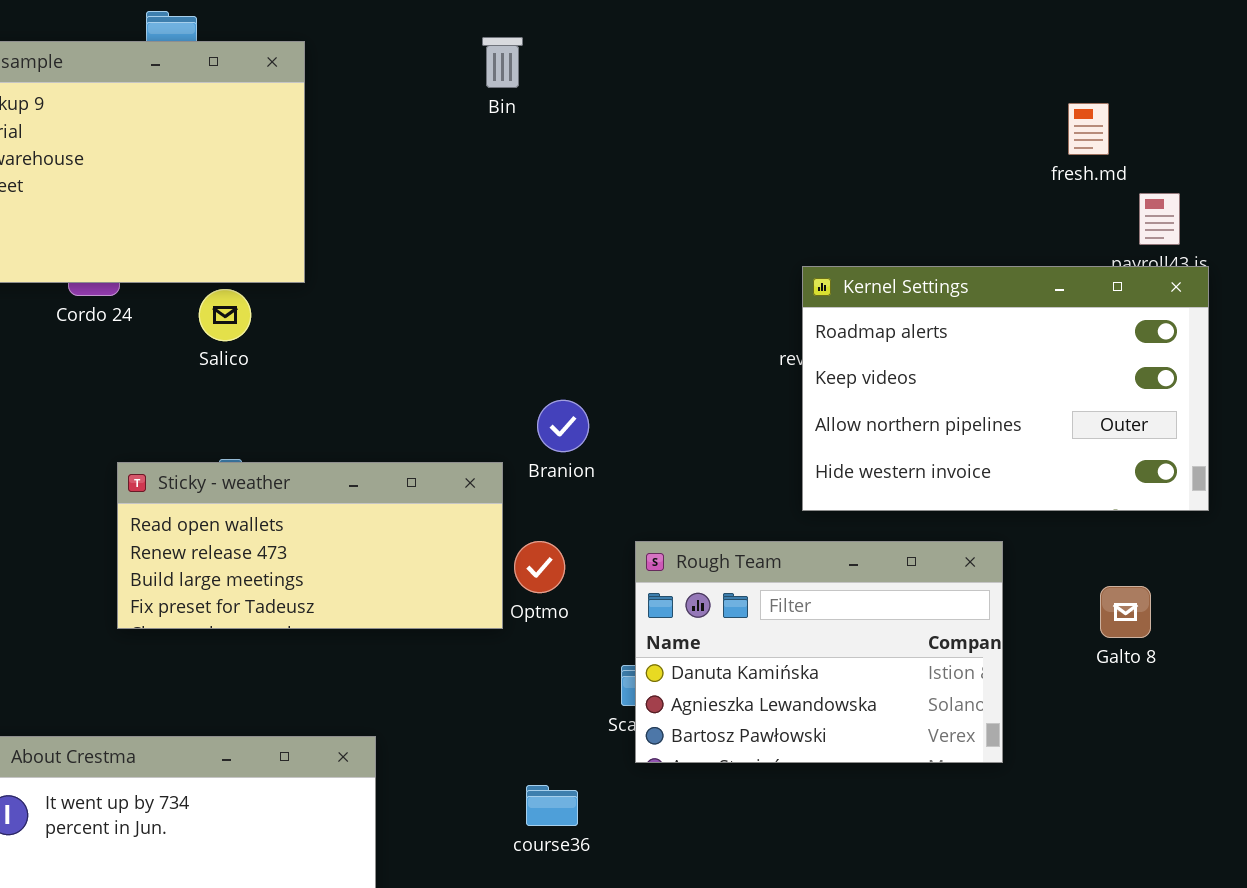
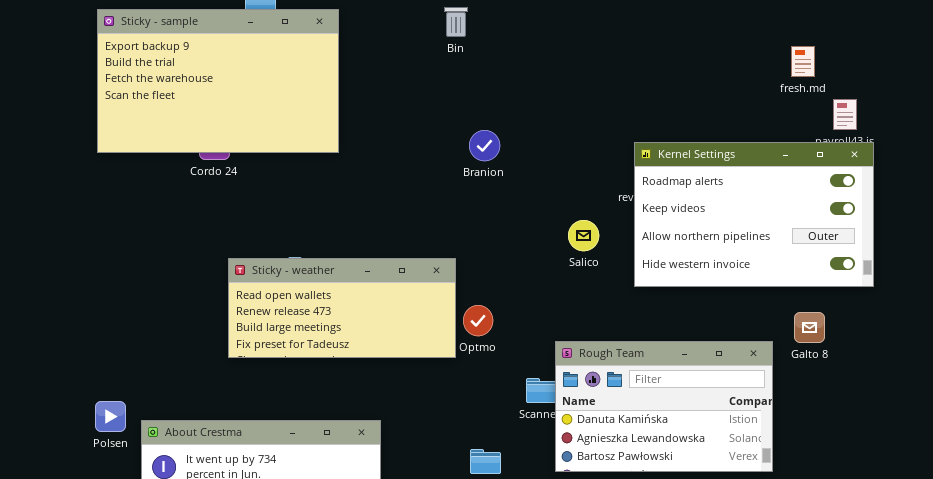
Salico: [199,289,251,341] -> [568,220,599,251], moved
Branion: [537,400,589,452] -> [469,130,500,161], moved
Rough Team: [635,541,1003,763] -> [555,341,773,472], moved
Galto 8: [1100,586,1151,638] -> [794,312,825,343], moved

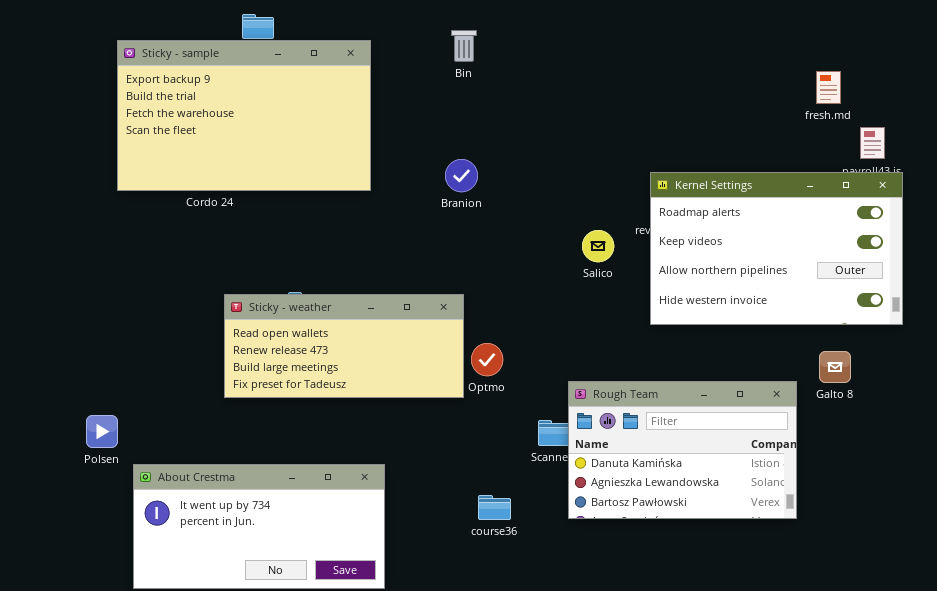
Sticky - sample: [97,9,339,153] -> [117,40,371,191], moved
Branion: [469,130,500,161] -> [445,159,478,192], moved
Salico: [568,220,599,251] -> [582,230,614,262], moved
Polsen: [95,401,126,432] -> [86,415,118,448], moved

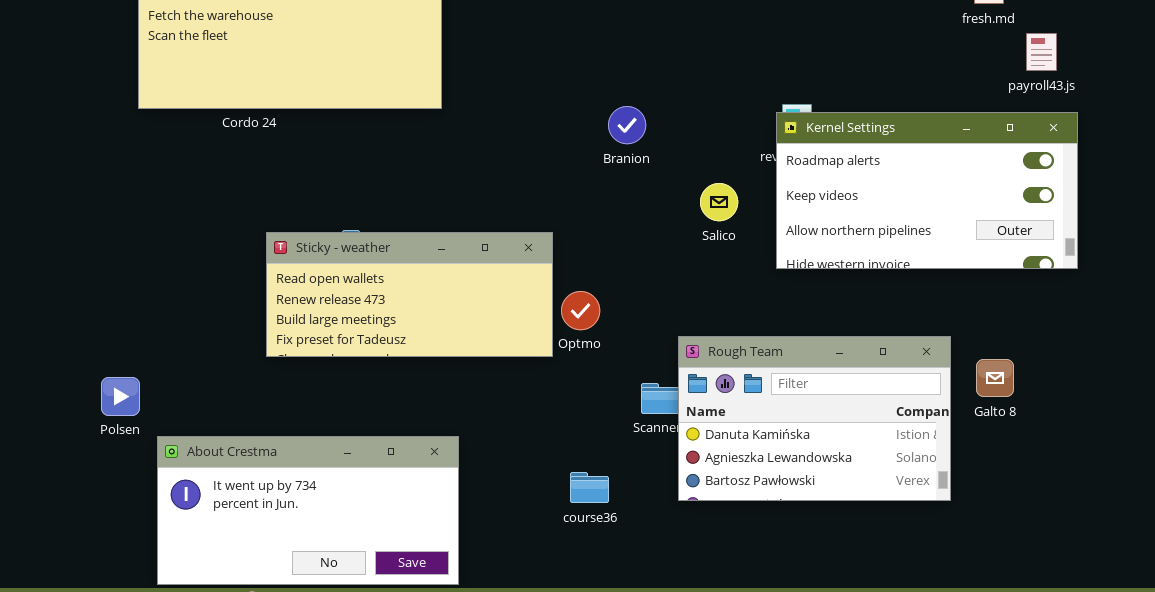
Branion: [445,159,478,192] -> [608,106,646,144], moved
Kernel Settings: [650,172,903,325] -> [776,112,1078,269], resized
Salico: [582,230,614,262] -> [700,183,738,221], moved
Galto 8: [819,351,851,383] -> [976,359,1014,397], moved

